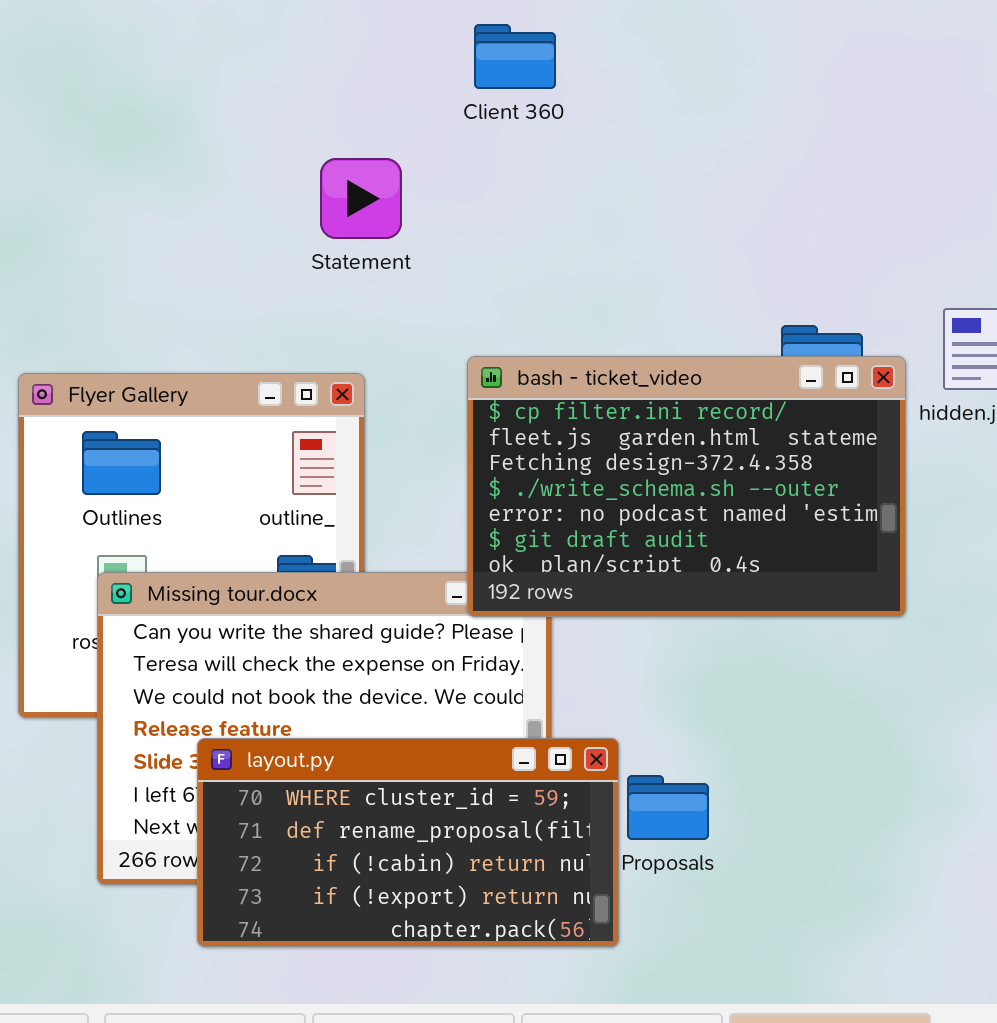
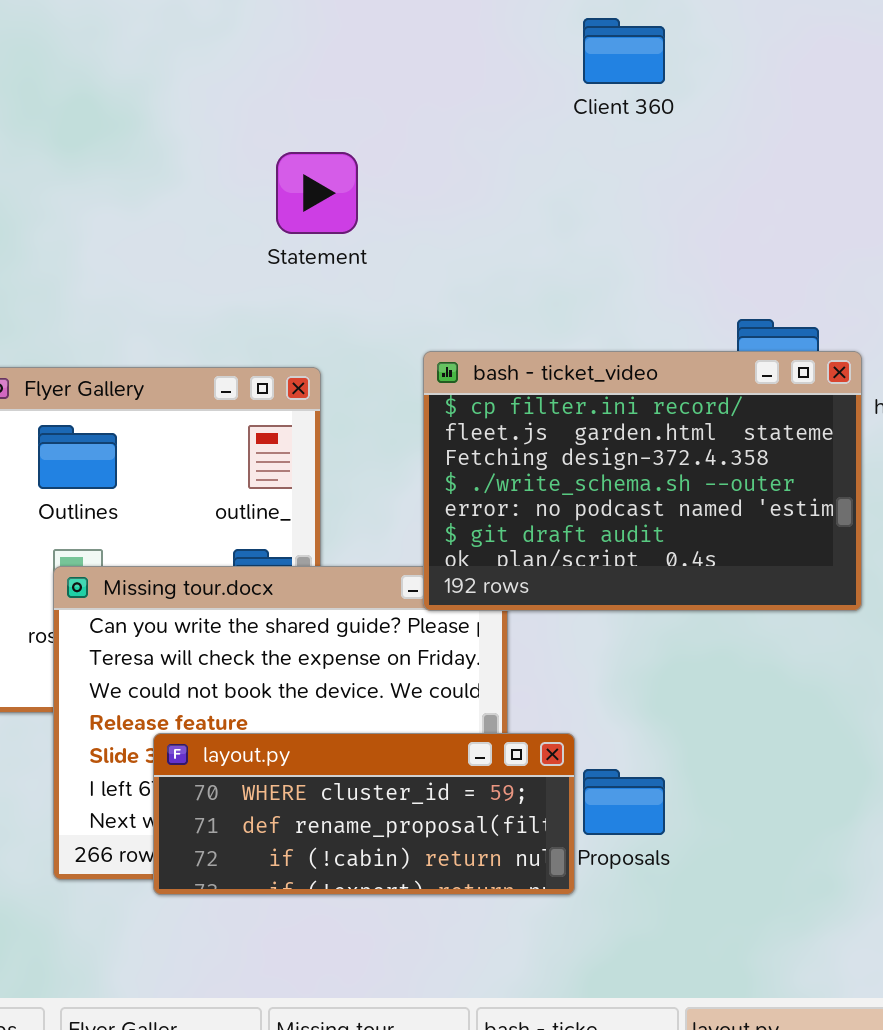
Client 360: [474,24,556,89] -> [583,18,665,84], moved
layout.py: [197,738,619,947] -> [153,733,575,895], resized

